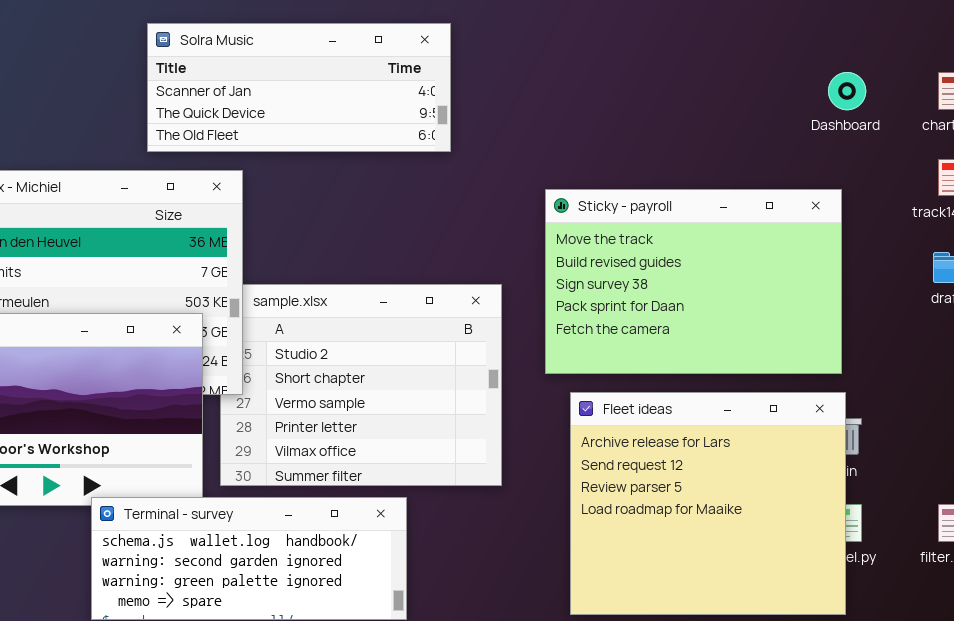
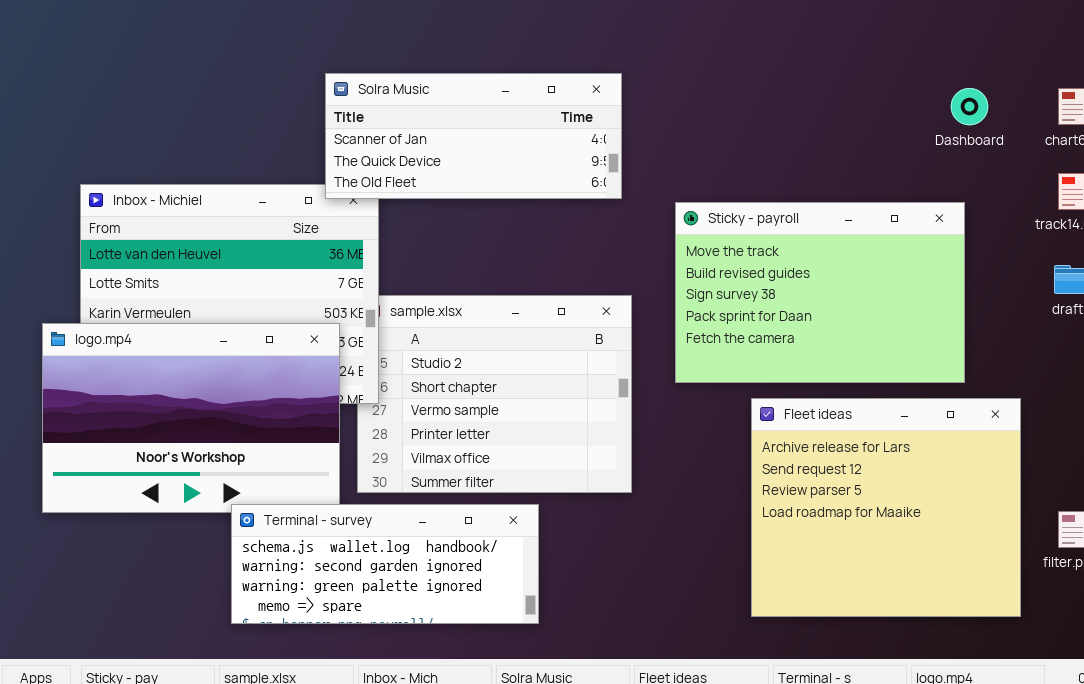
Solra Music: [147,23,451,152] -> [325,73,622,199], moved
Fleet ideas: [570,392,846,615] -> [751,398,1021,617], moved

